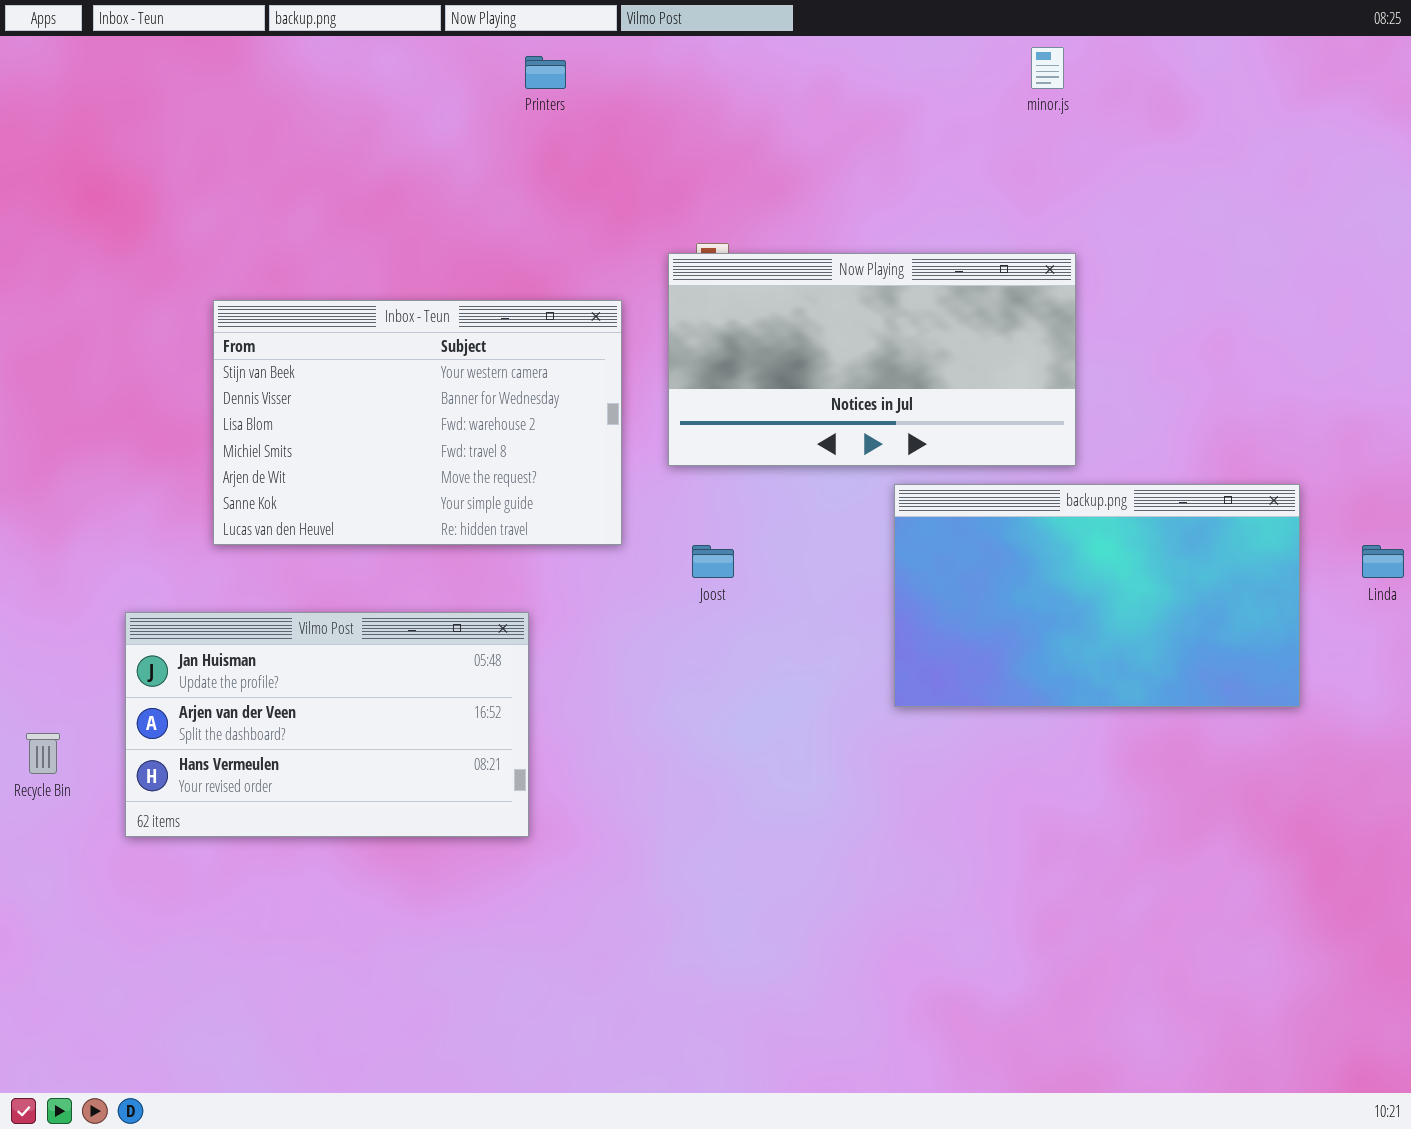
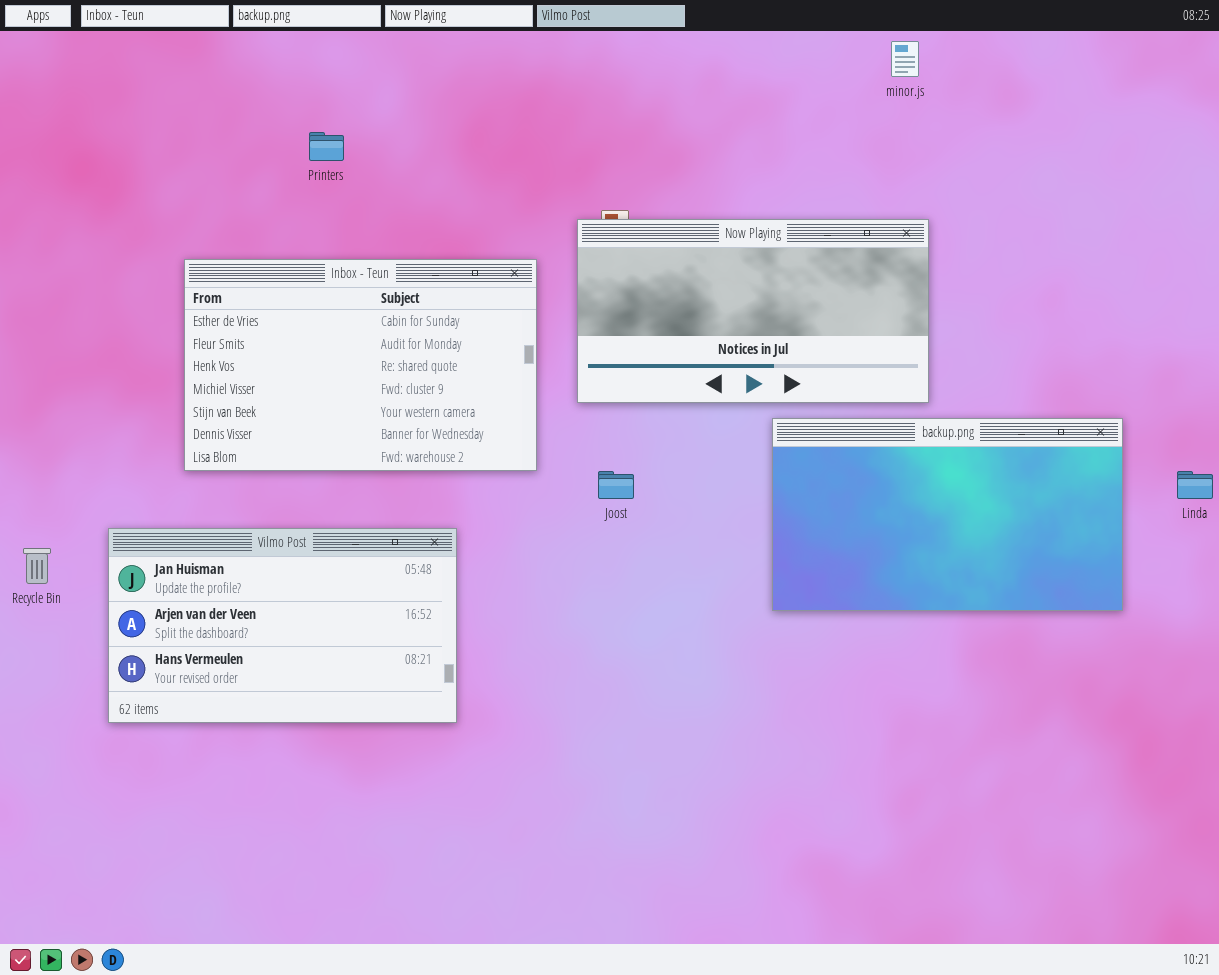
Printers: [525,56,566,89] -> [309,132,344,161], moved
Inbox - Teun: [213,300,622,545] -> [184,259,537,471], scrolled up 4 rows
Recycle Bin: [26,733,60,774] -> [23,548,51,584], moved

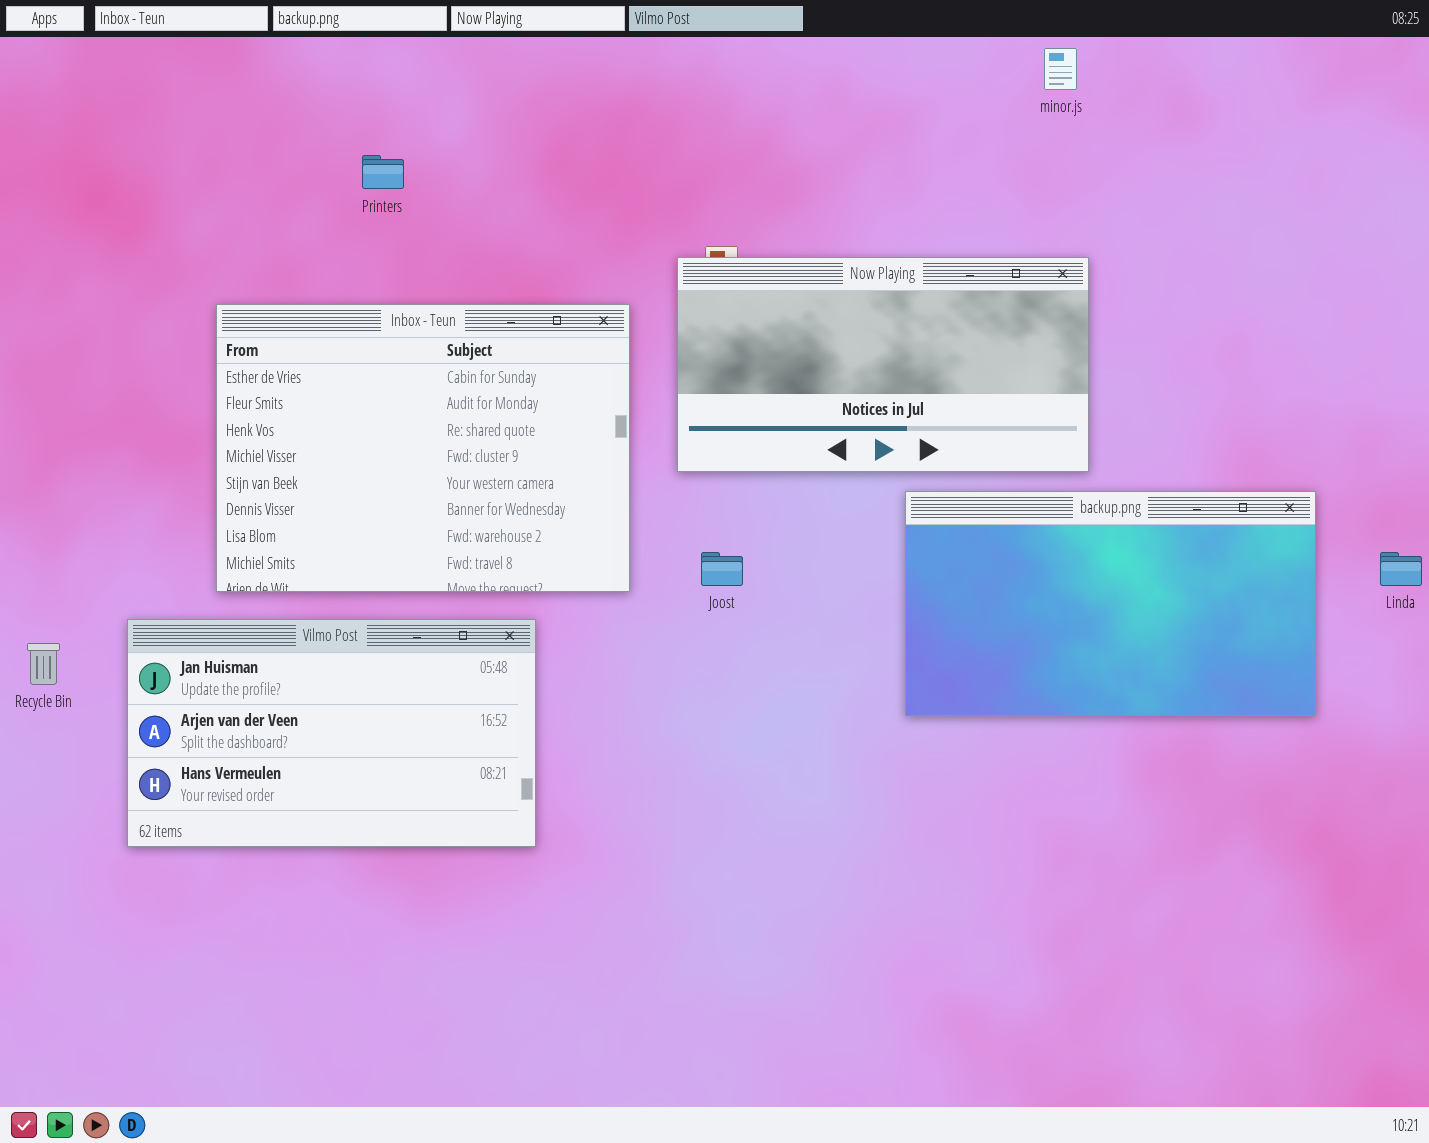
Inbox - Teun: [184,259,537,471] -> [216,304,630,592], resized

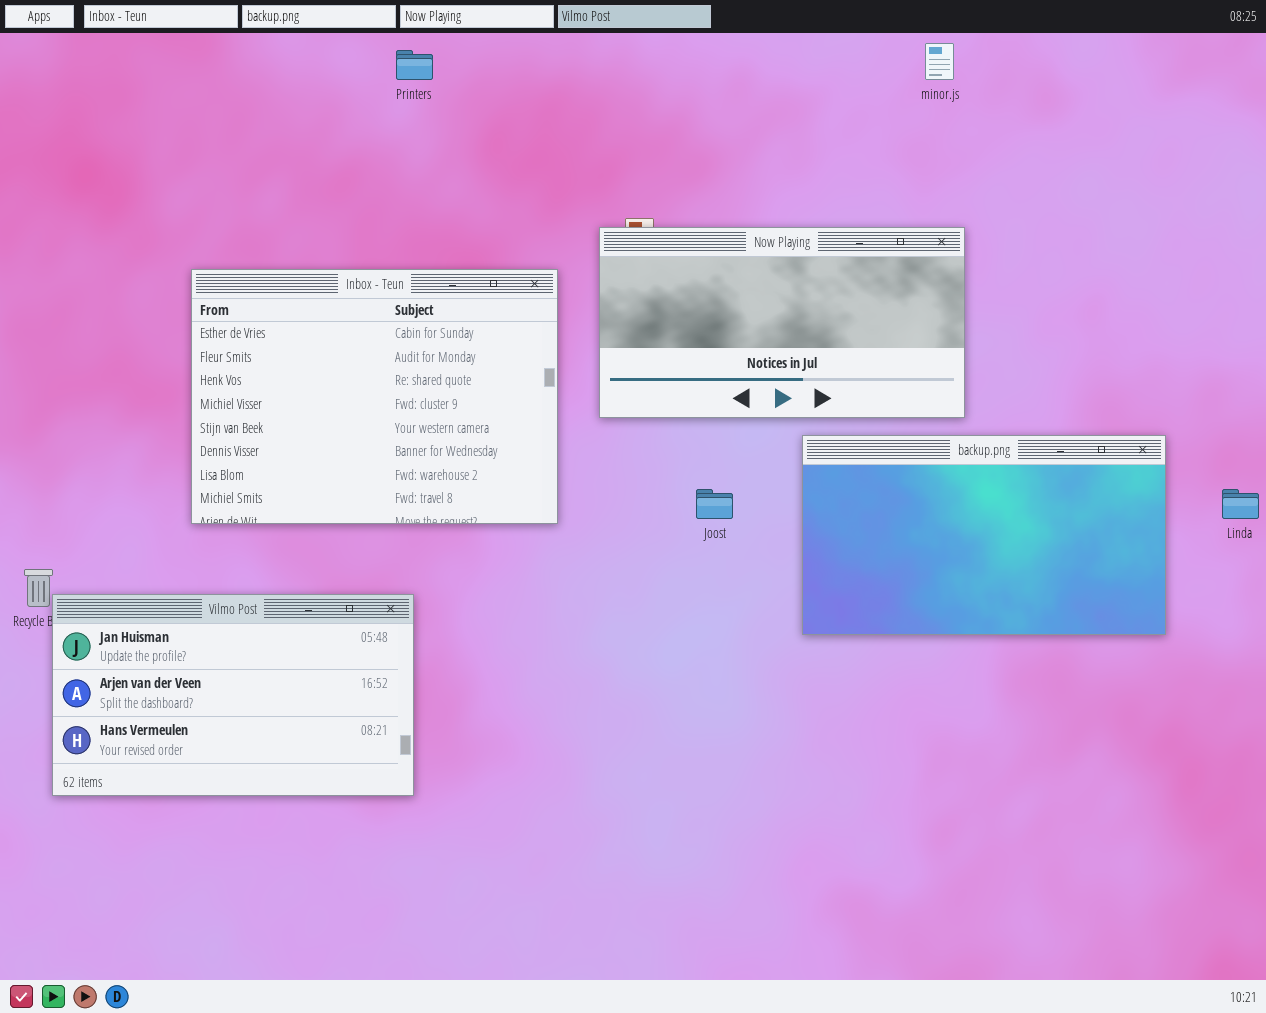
Printers: [362,155,404,189] -> [396,50,433,80], moved
Joost: [701,552,743,586] -> [696,489,733,519], moved
Vilmo Post: [127,619,536,847] -> [52,594,414,796], moved

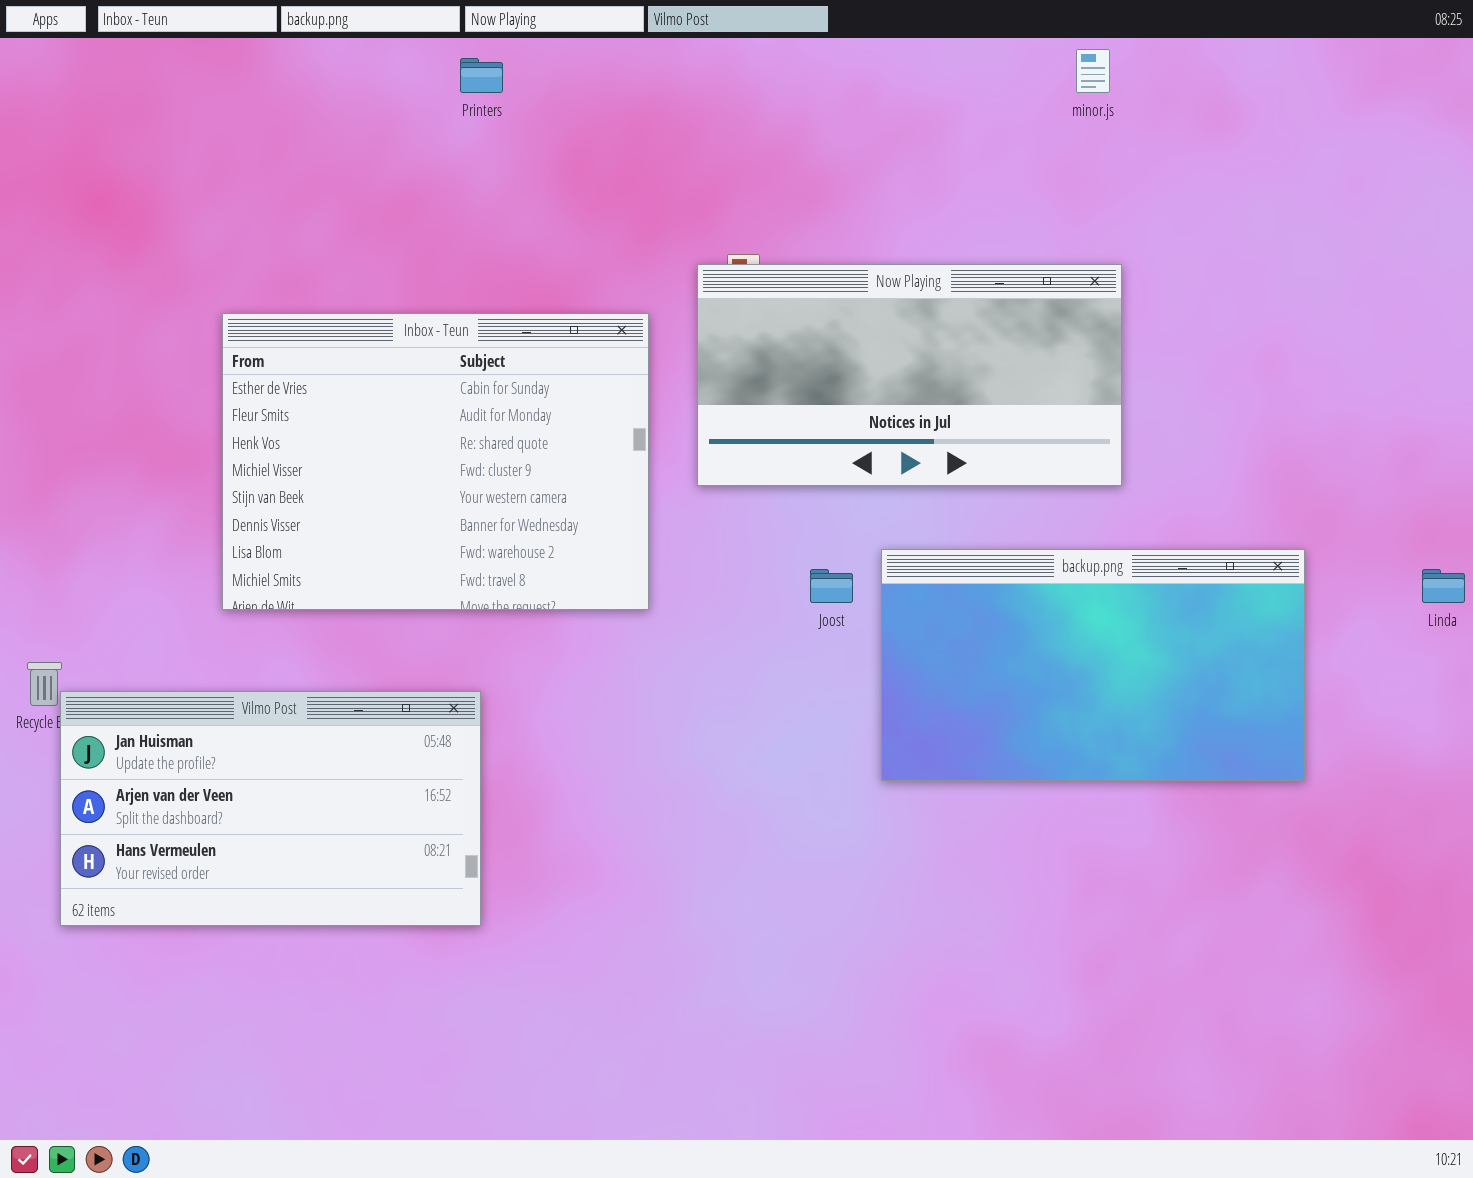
backup.png: [802,435,1166,635] -> [881,549,1305,781], moved

